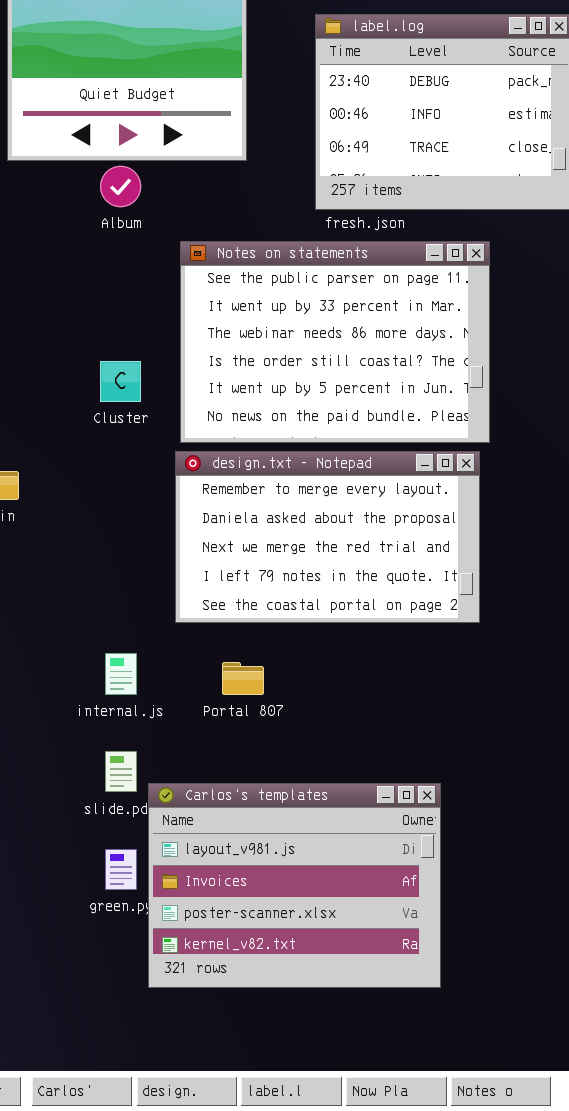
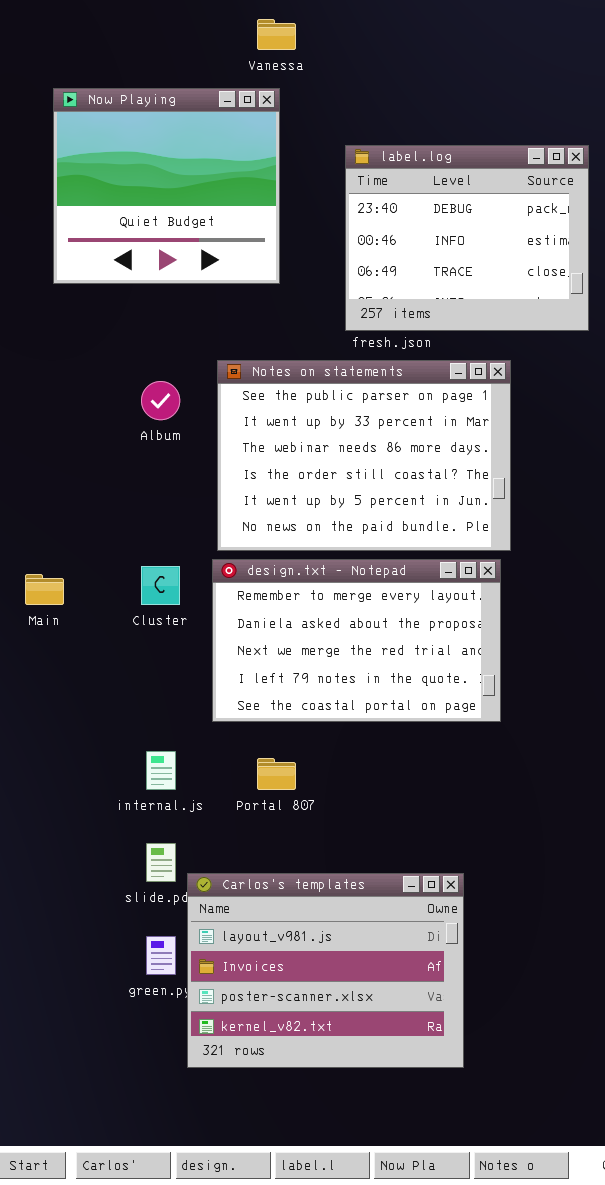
Album: [100,166,141,207] -> [141,381,180,420], moved
Cluster: [100,361,141,402] -> [141,566,180,605], moved

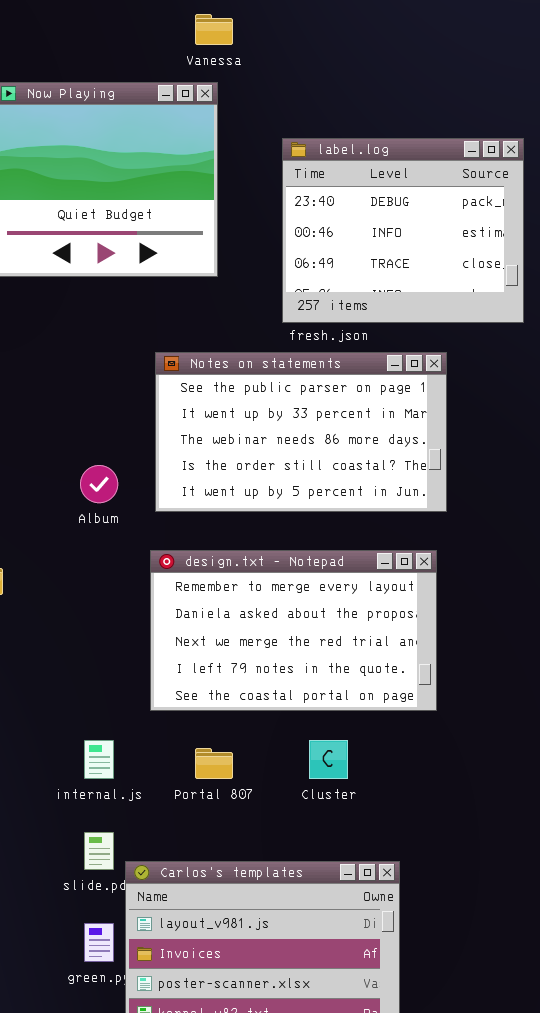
Notes on statements: [217,360,511,551] -> [155,352,447,512], resized
Album: [141,381,180,420] -> [80,465,118,503], moved
Cluster: [141,566,180,605] -> [309,740,348,779], moved

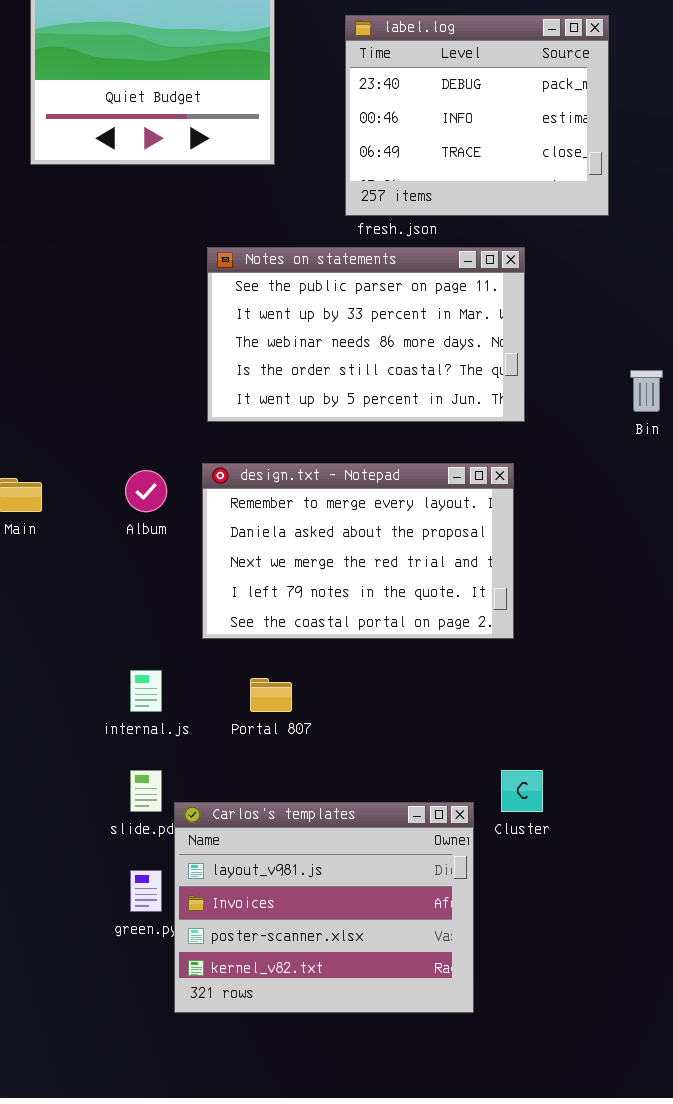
Album: [80,465,118,503] -> [125,470,167,512], moved
Cluster: [309,740,348,779] -> [501,770,543,812], moved

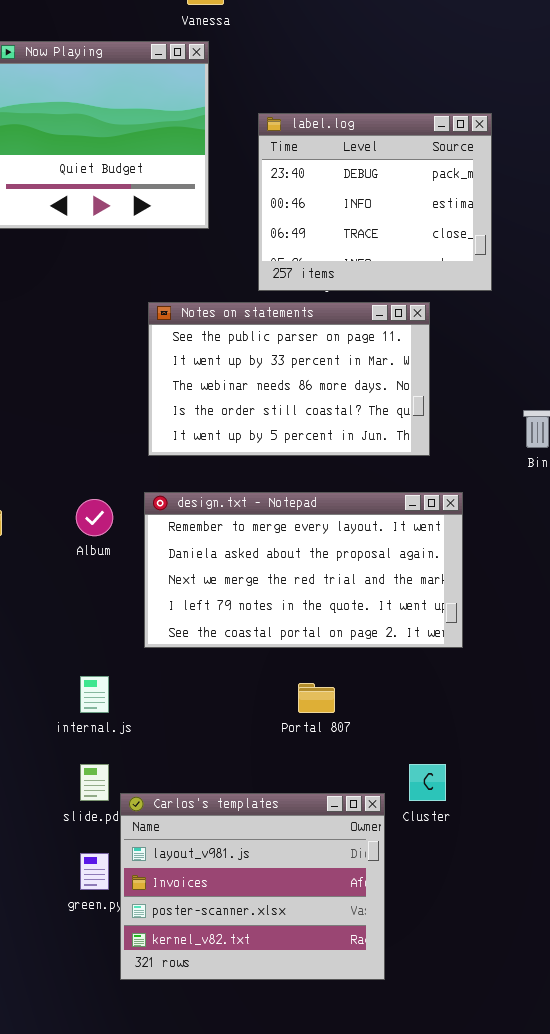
label.log: [345,15,609,216] -> [258,113,492,291], moved
design.txt - Notepad: [202,463,514,639] -> [144,492,463,648], resized
Portal 807: [250,678,292,712] -> [298,683,335,713], moved

